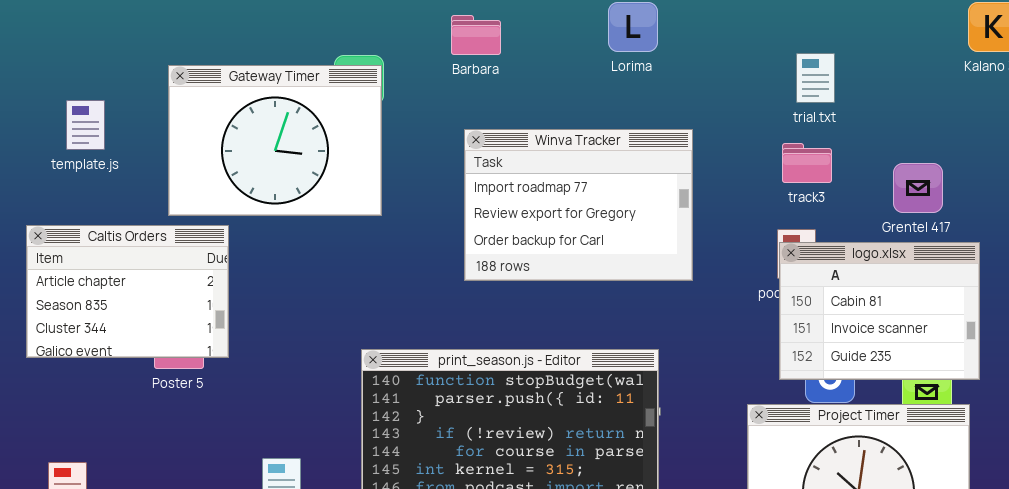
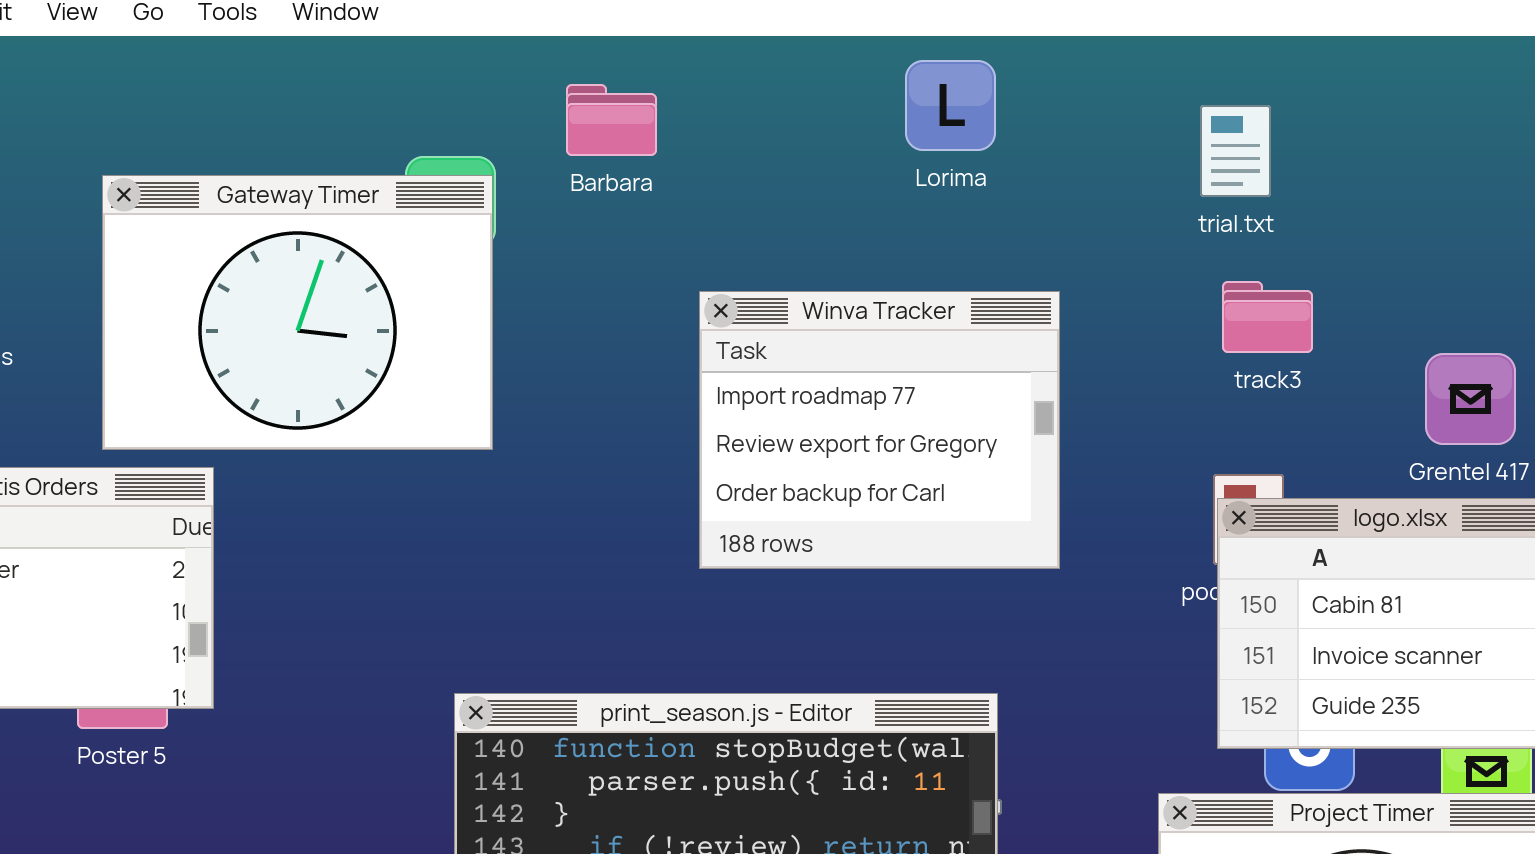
Barbara: [451,15,501,55] -> [566,84,657,156], moved
trial.txt: [796,53,835,103] -> [1200,105,1271,197], moved
Winva Tracker: [464,129,693,281] -> [699,291,1060,569], resized
track3: [782,143,832,183] -> [1222,281,1313,353], moved

